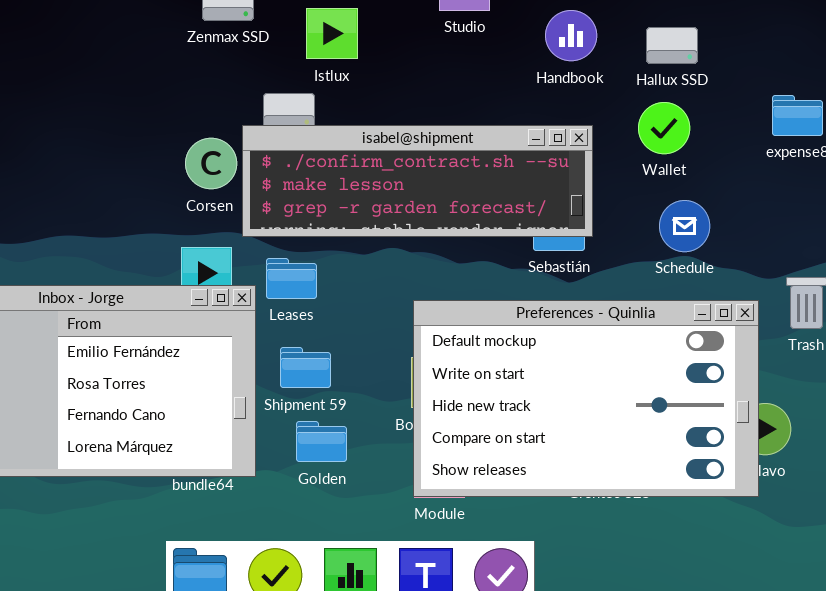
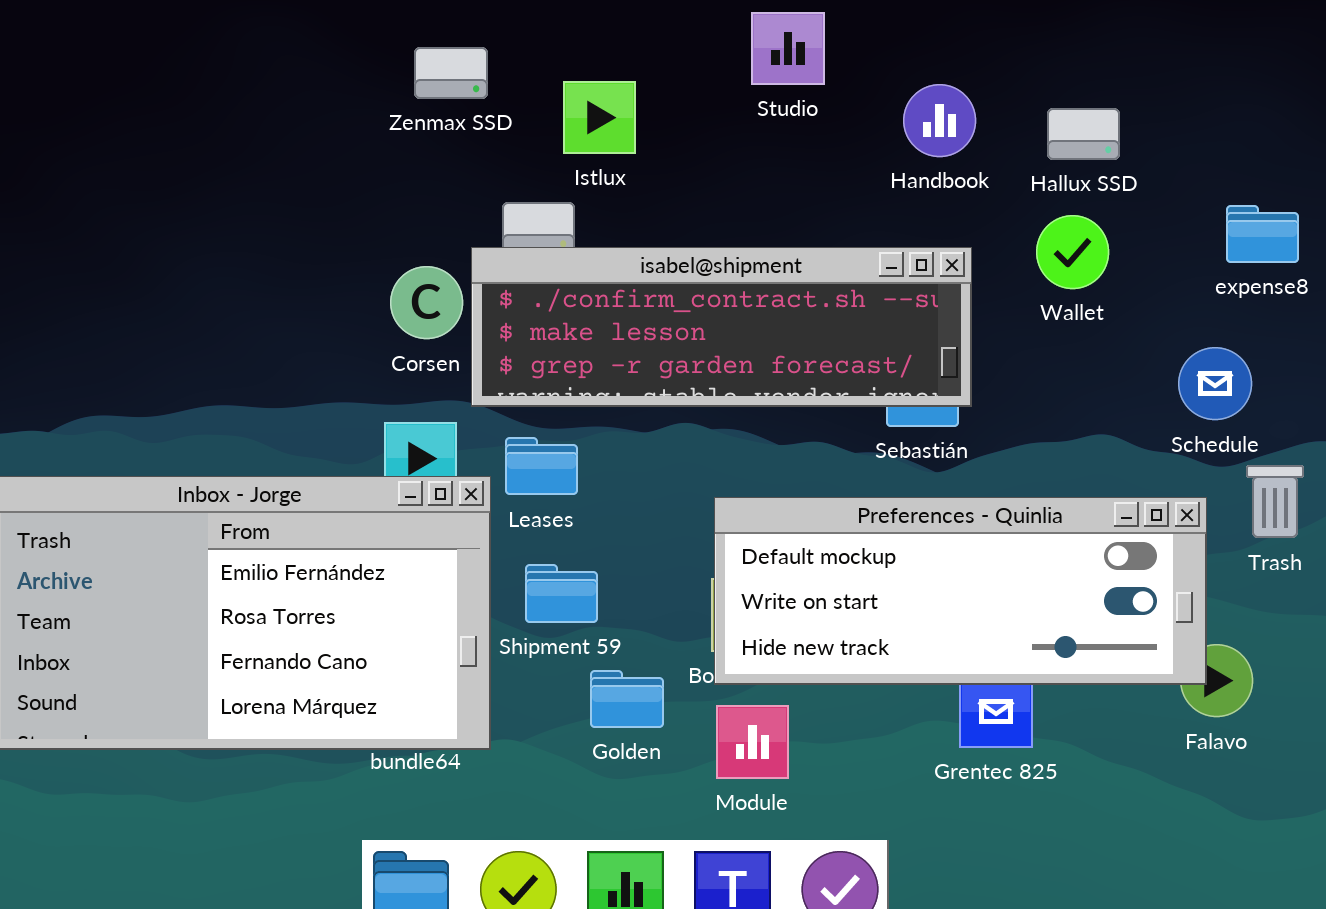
Schedule: [659,200,710,252] -> [1178,347,1252,420], moved
Preferences - Quinlia: [413,300,759,497] -> [714,497,1207,685], resized
Golden: [296,421,347,462] -> [590,670,664,728], moved

